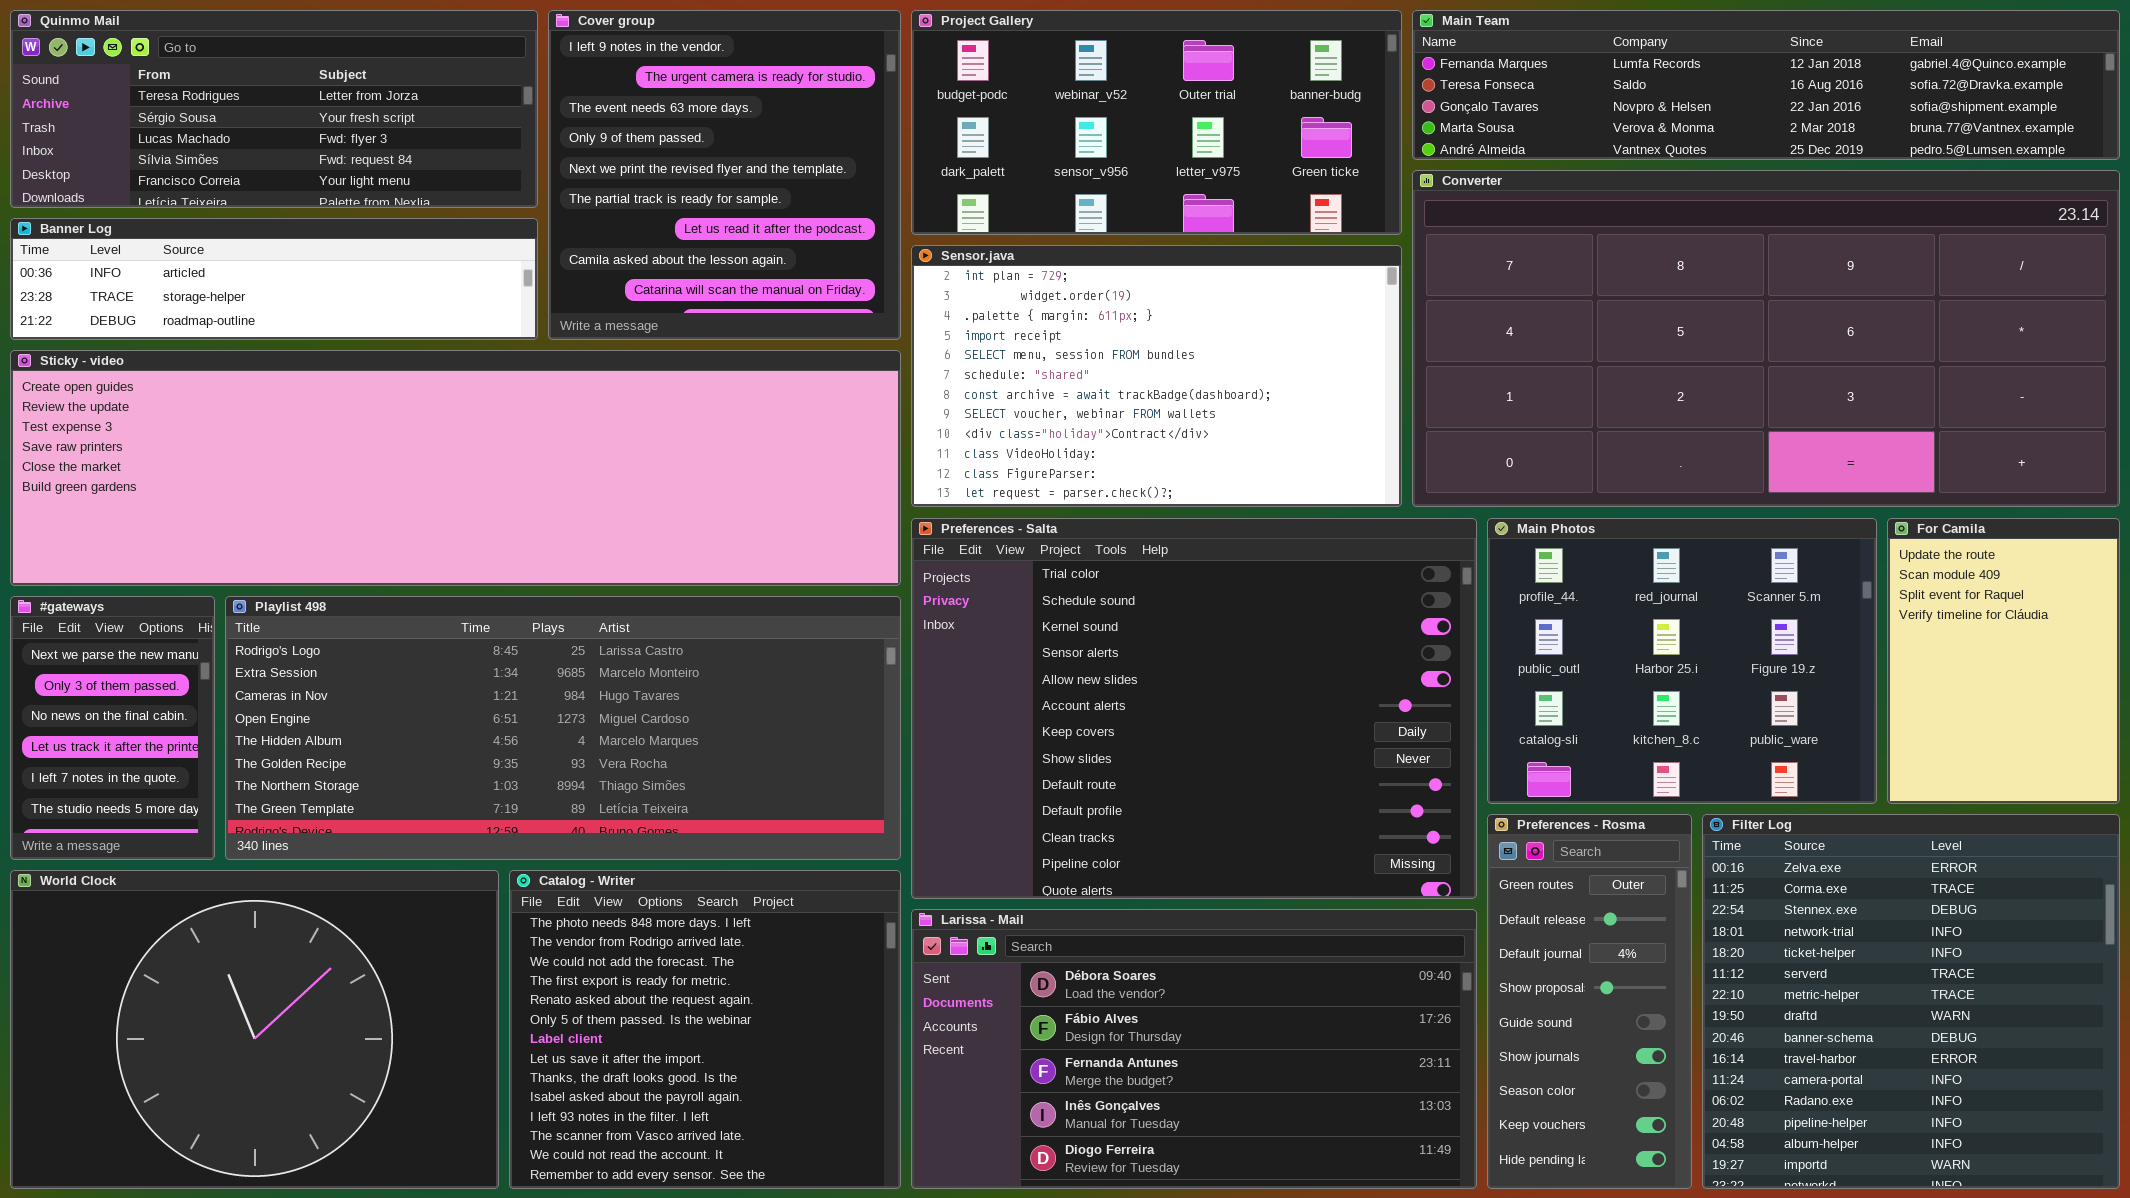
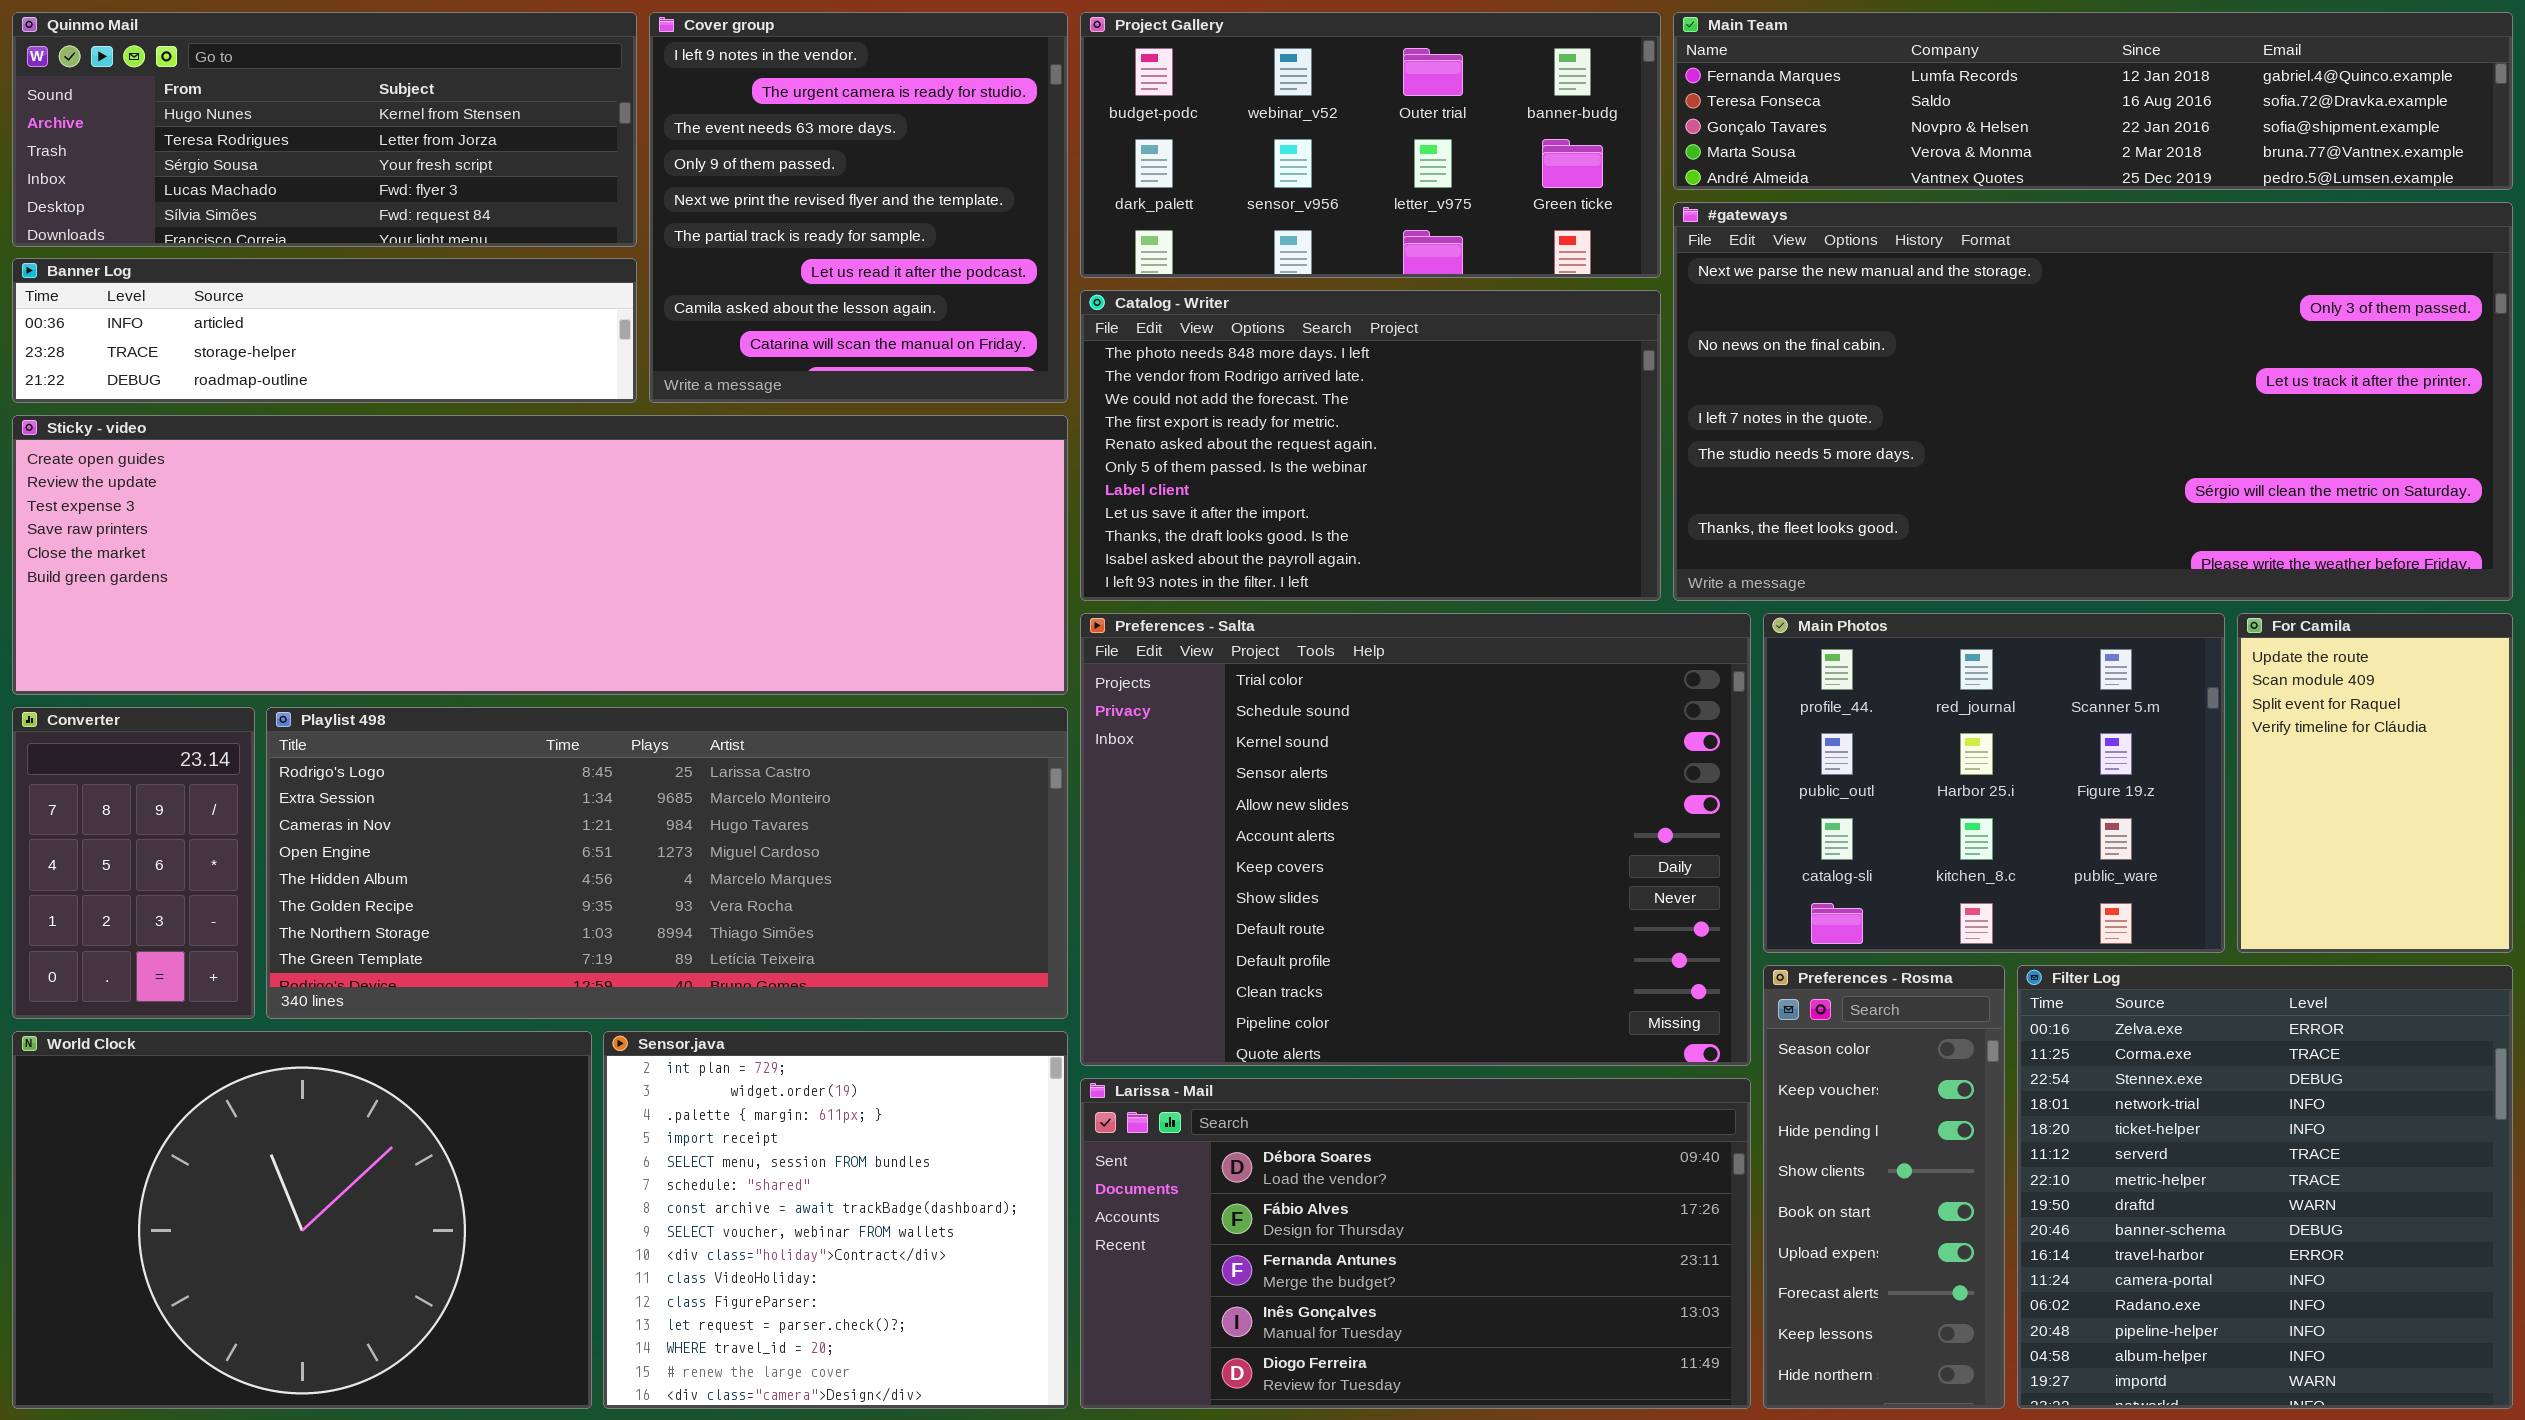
Quinmo Mail: [10,10,538,208] -> [12,12,637,247], scrolled up 1 row
Converter: [1412,170,2120,507] -> [12,707,255,1019], moved, resized
Sensor.java: [911,245,1402,507] -> [603,1031,1068,1409], moved, resized
#gateways: [10,596,215,860] -> [1673,202,2513,601], moved, resized
Preferences - Rosma: [1487,814,1692,1189] -> [1763,965,2005,1409], scrolled down 6 rows
Catalog - Writer: [509,870,901,1189] -> [1080,290,1661,601], moved, resized

